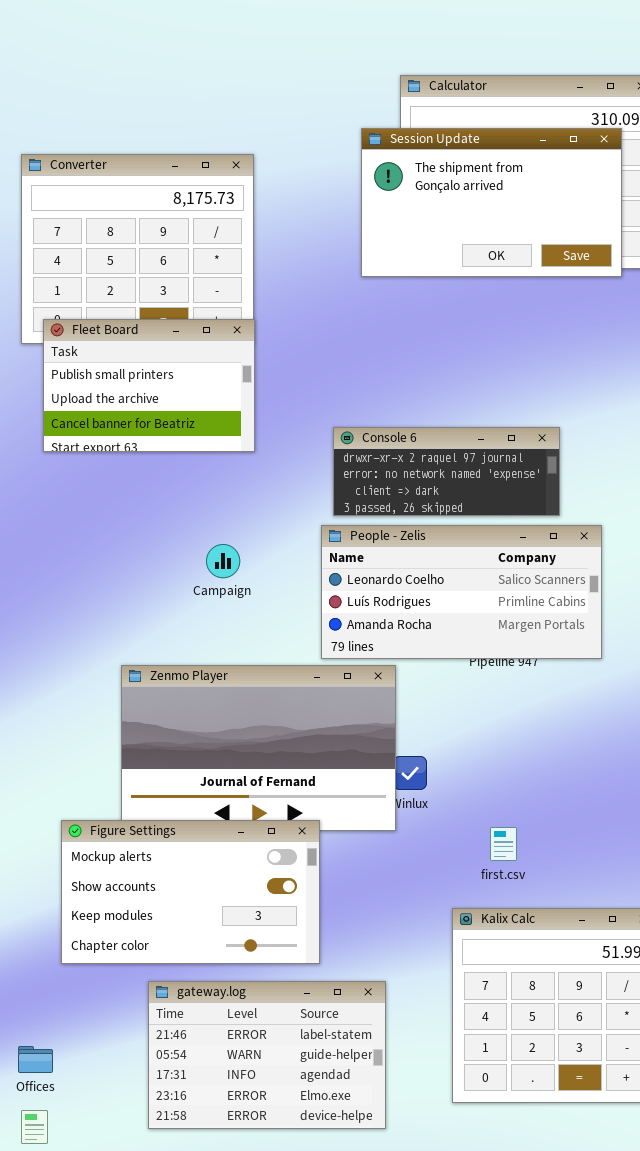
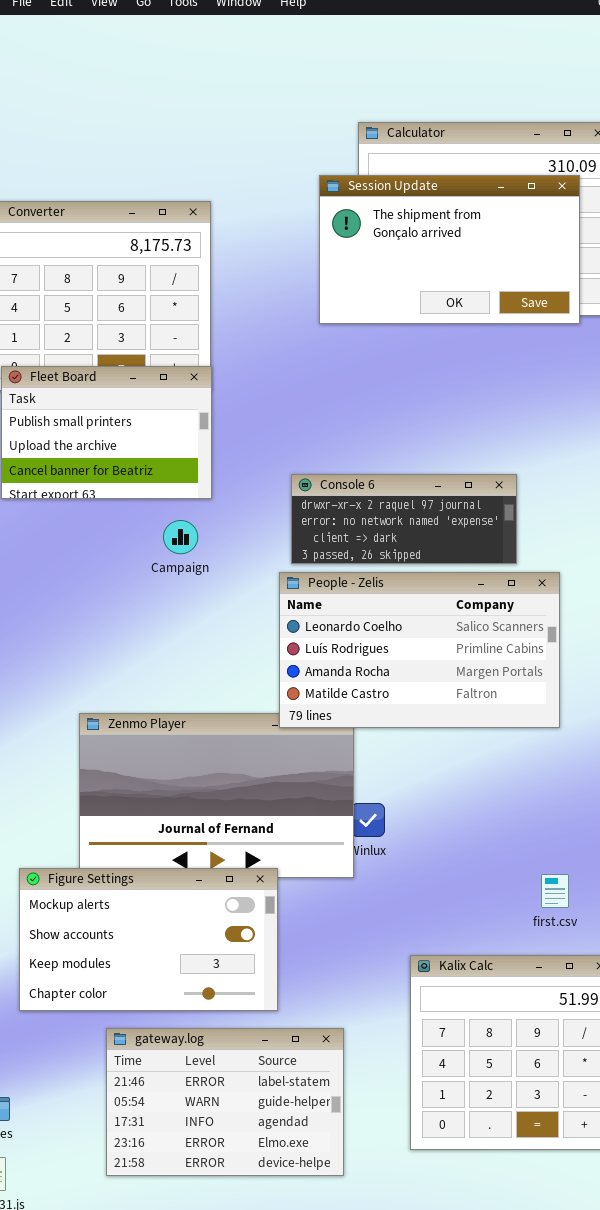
People - Zelis: [321,525,602,659] -> [279,572,560,728], resized
Campaign: [206,544,240,578] -> [163,520,198,554], moved
first.csv: [490,827,517,861] -> [541,874,569,908], moved

